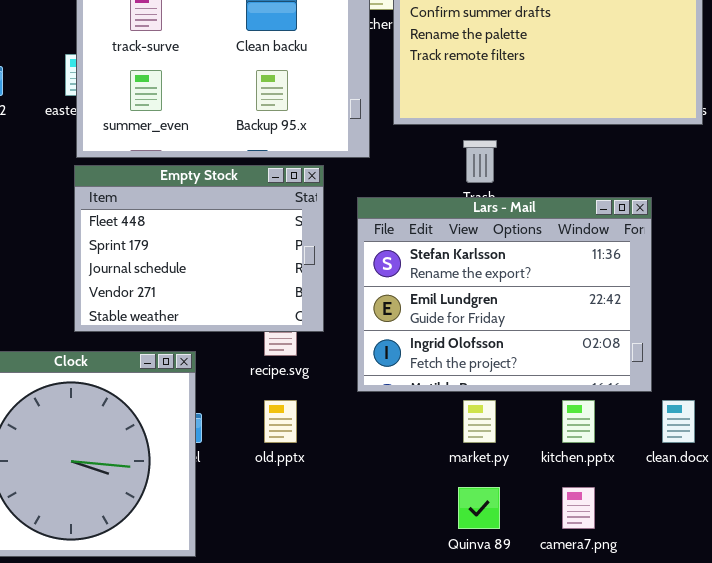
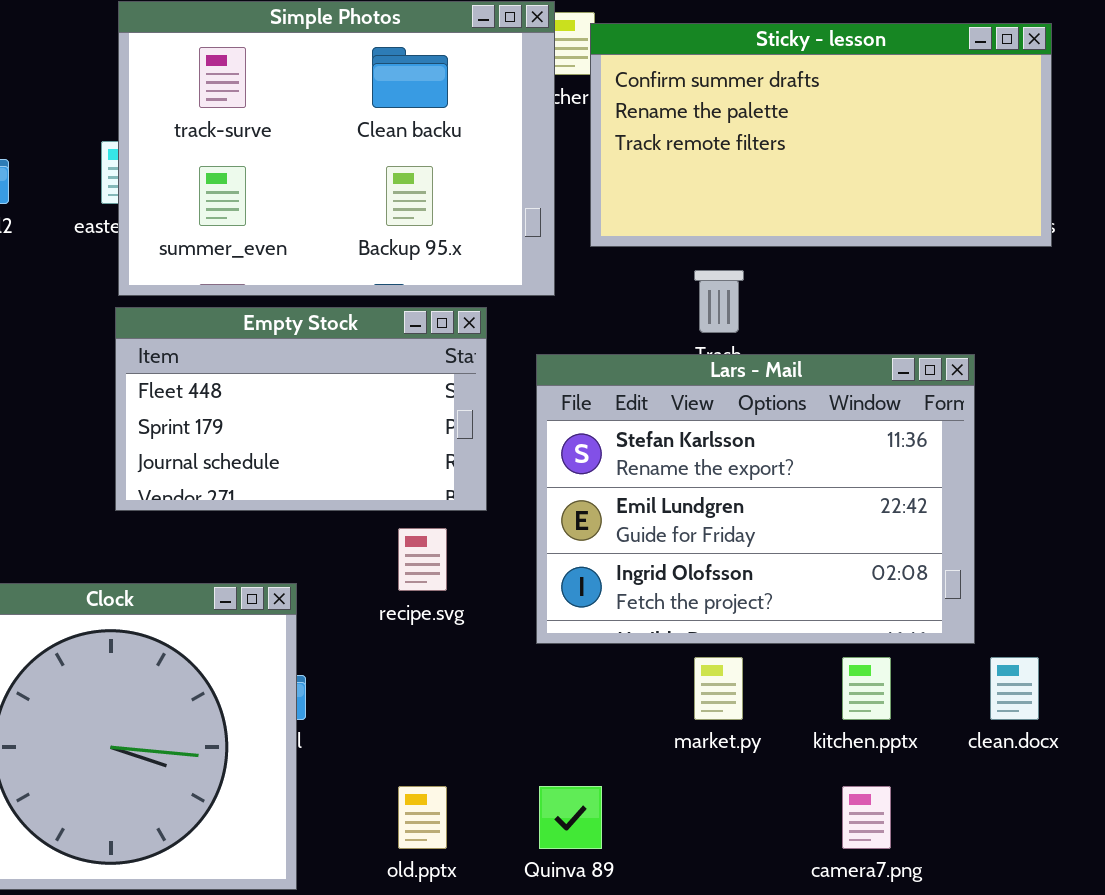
Empty Stock: [74,165,324,332] -> [115,307,487,511], resized
old.pptx: [264,400,297,443] -> [398,786,447,849], moved
Quinva 89: [458,487,500,529] -> [539,786,602,849], moved

